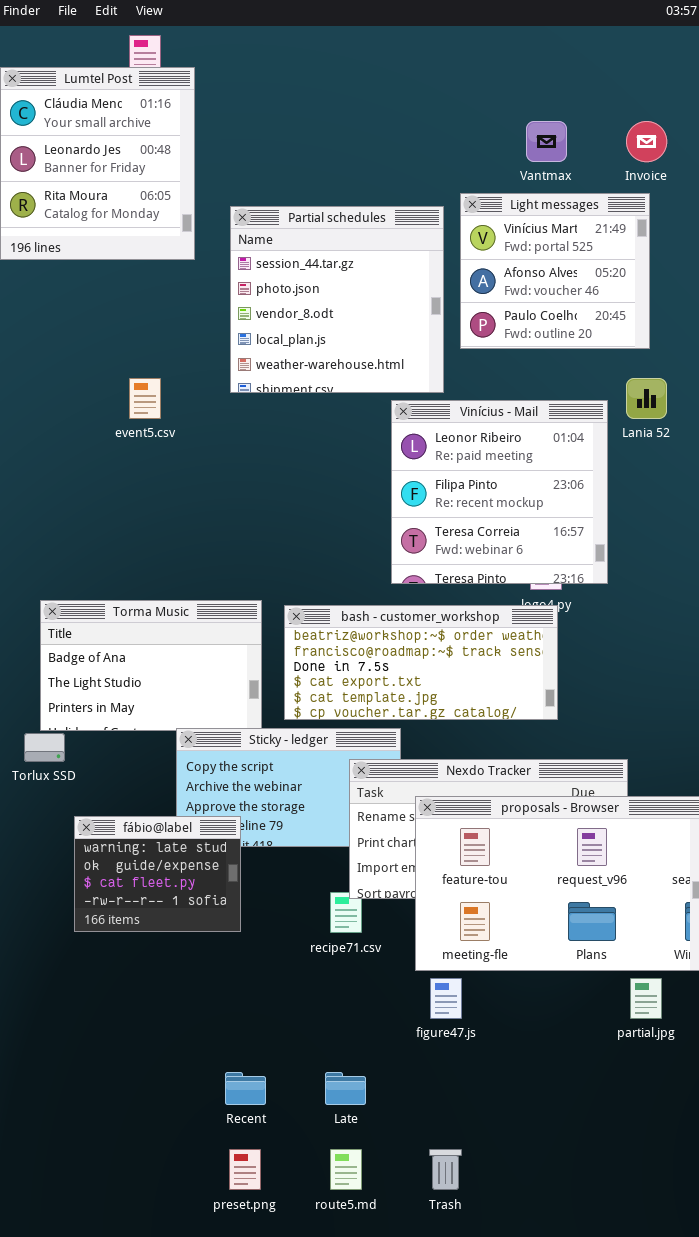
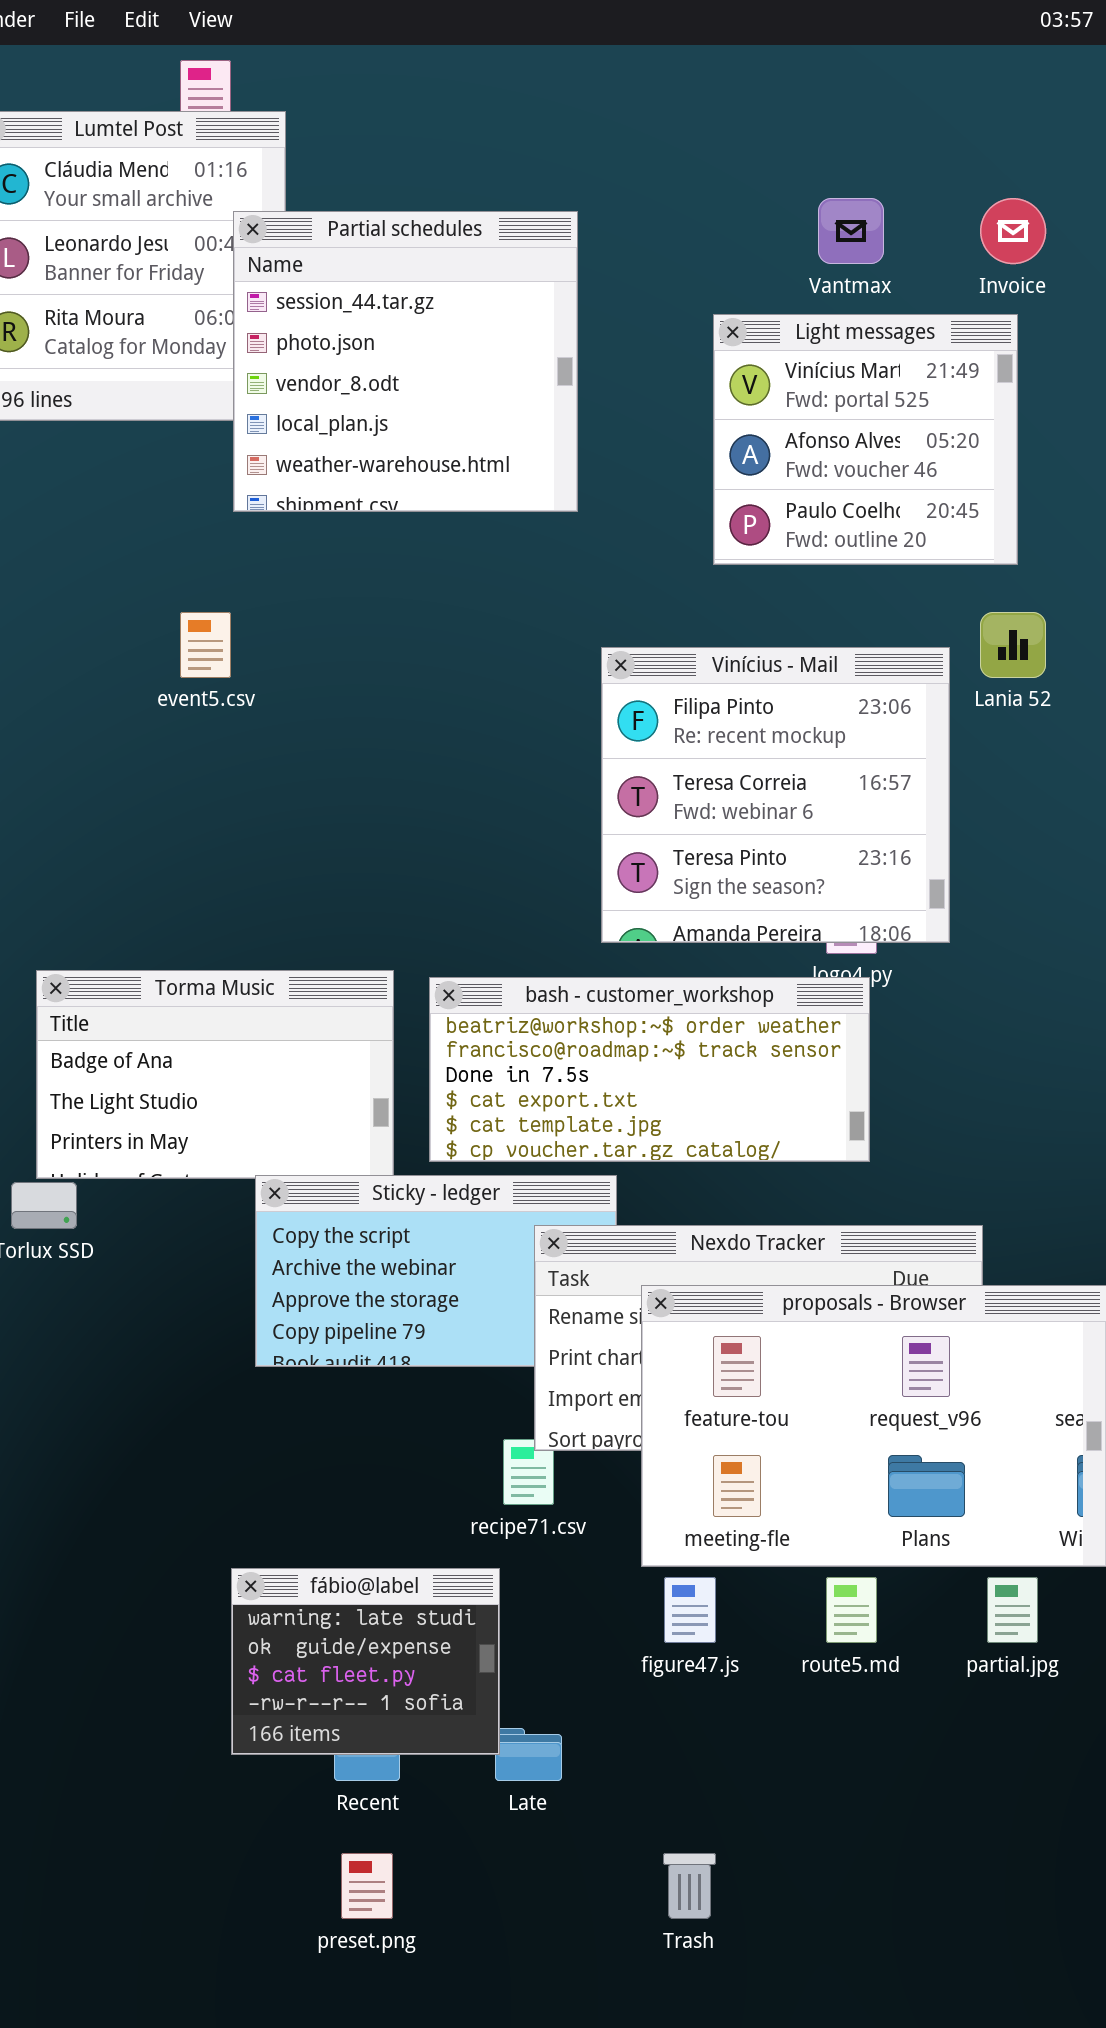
Partial schedules: [230,206,444,393] -> [233,211,578,512], moved
Vinícius - Mail: [391,400,608,584] -> [601,647,950,943], scrolled down 1 row
fábio@label: [74,816,241,932] -> [231,1568,500,1755], moved
route5.md: [330,1149,362,1190] -> [826,1577,877,1643], moved

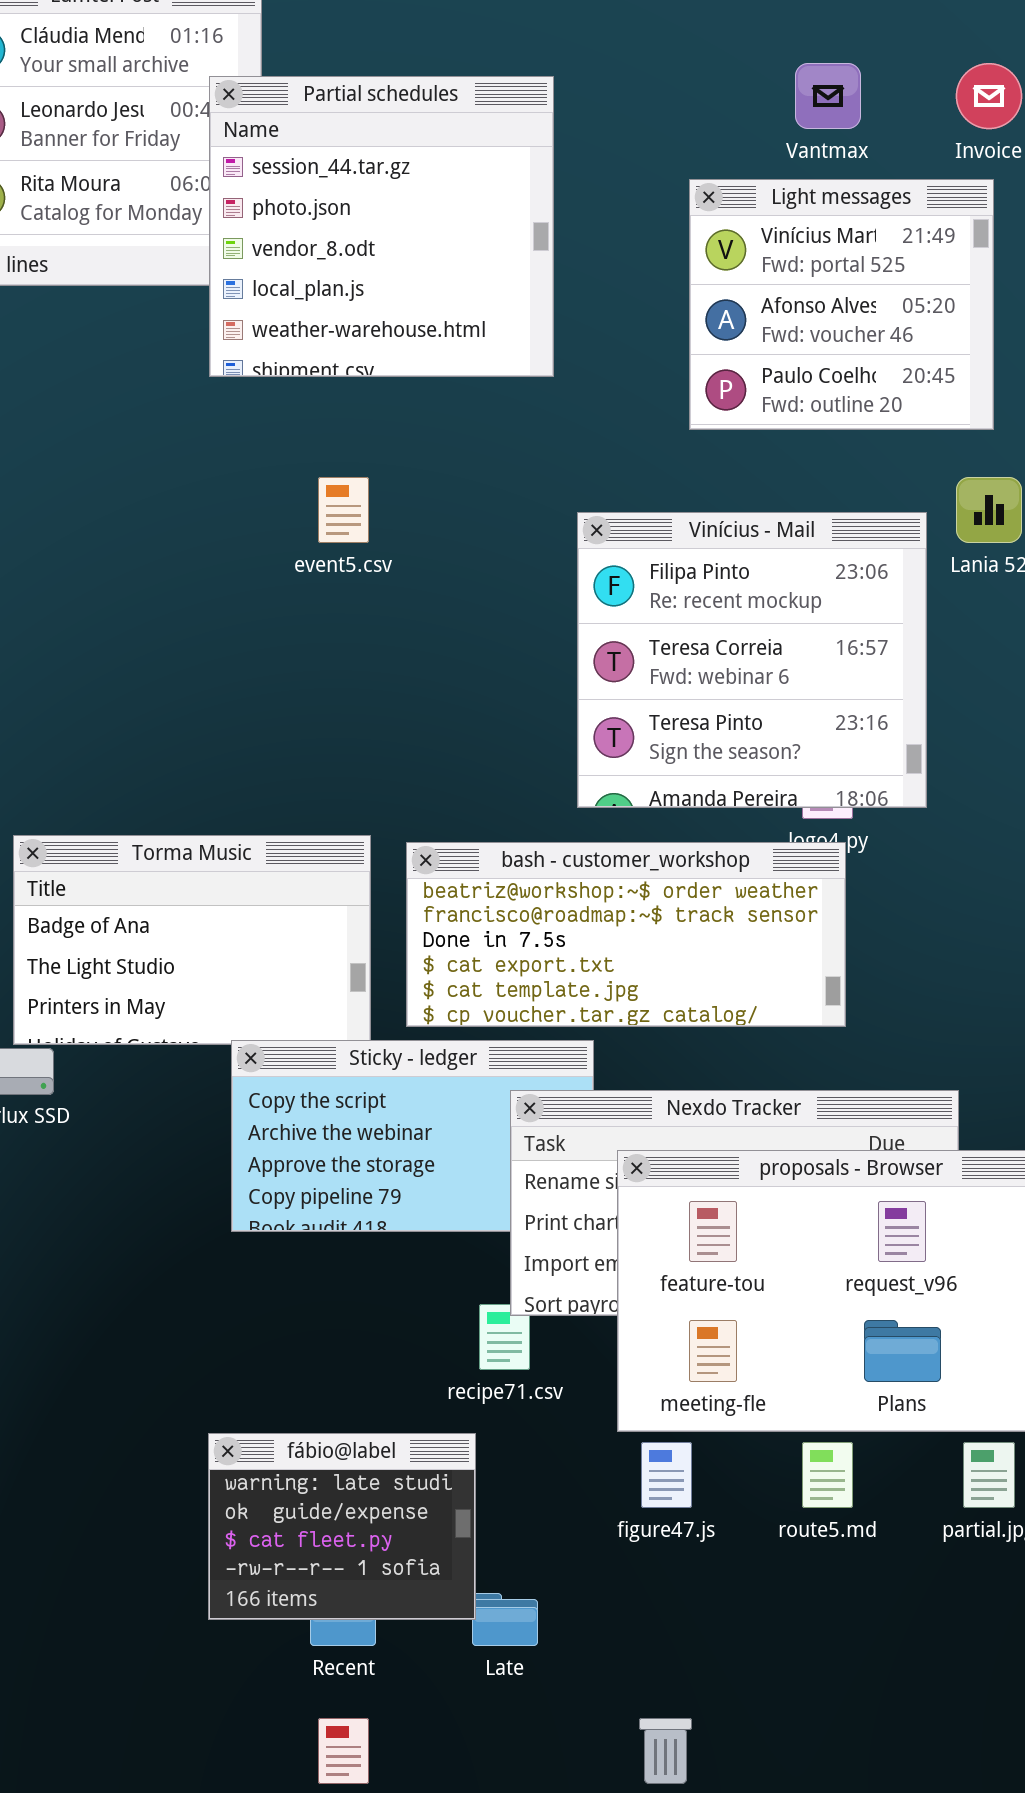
event5.csv: [180,612,231,678] -> [318,477,369,543], moved

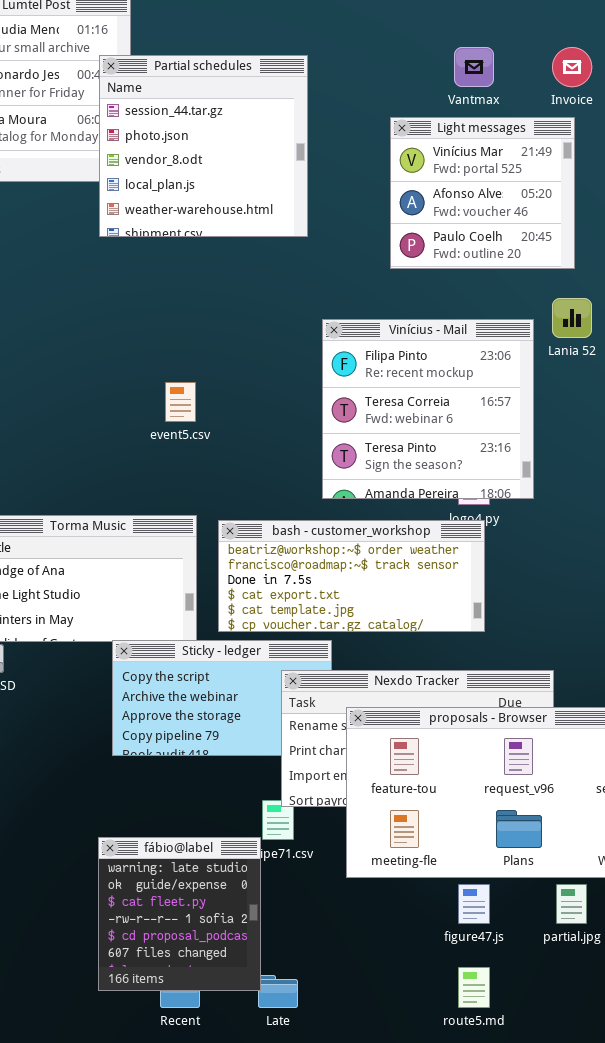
event5.csv: [318,477,369,543] -> [165,382,196,422], moved
fábio@label: [208,1433,476,1620] -> [98,837,261,991], resized
figure47.js: [641,1442,692,1508] -> [458,884,490,924], moved
route5.md: [802,1442,853,1508] -> [458,967,490,1008], moved

